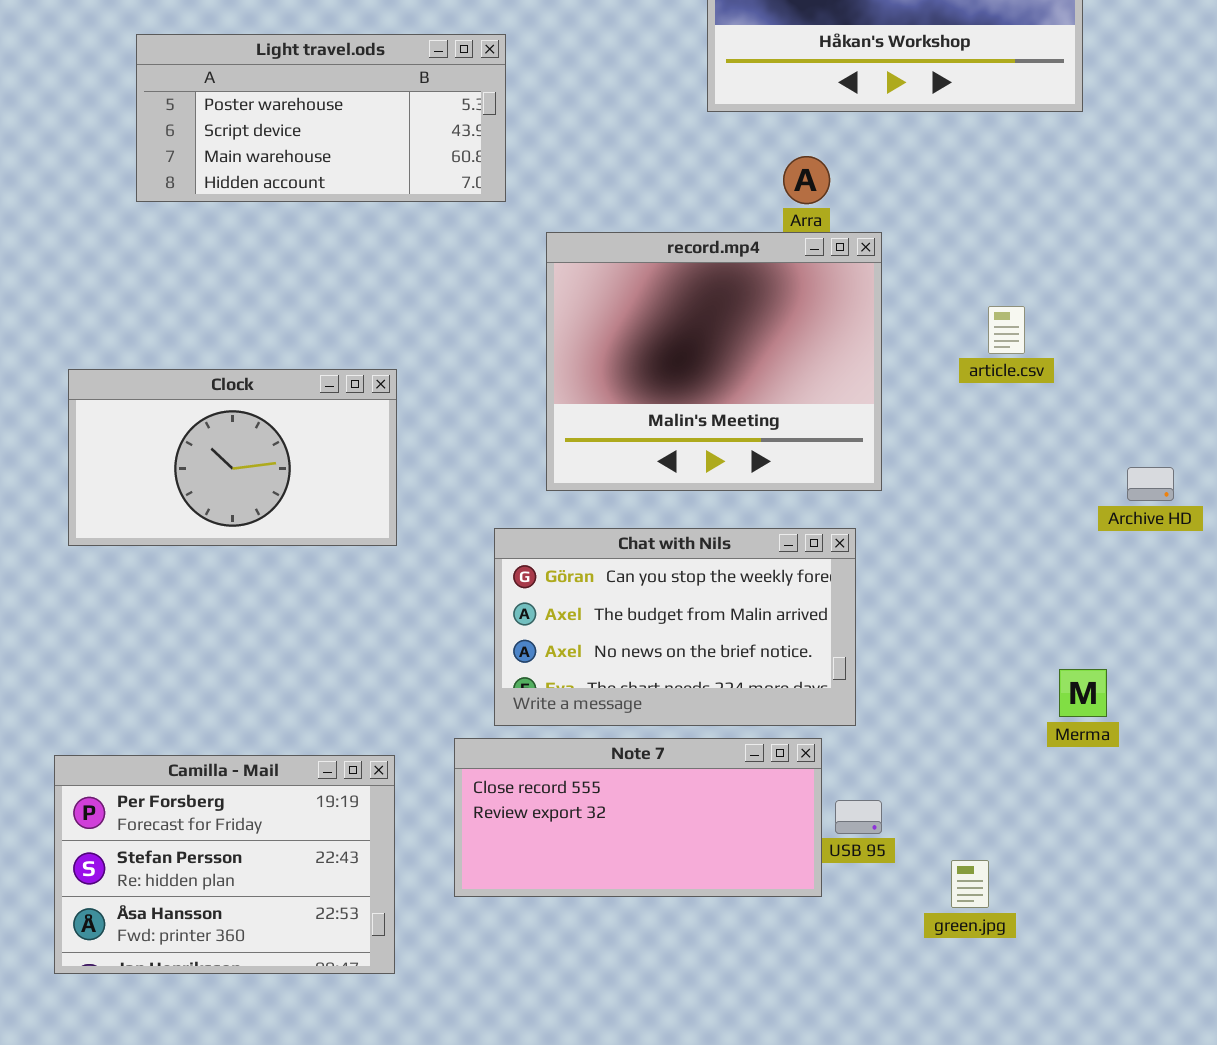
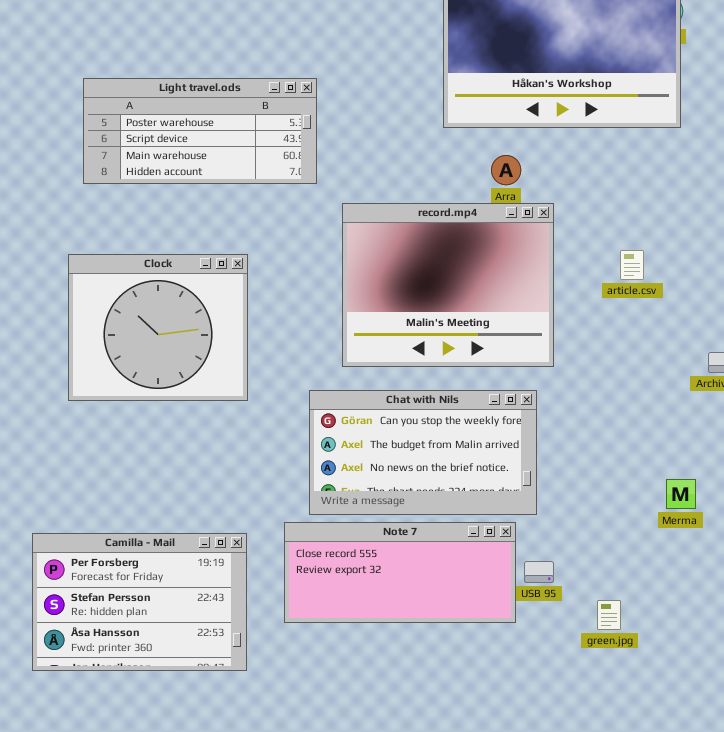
Clock: [68,369,397,546] -> [68,254,248,401], resized

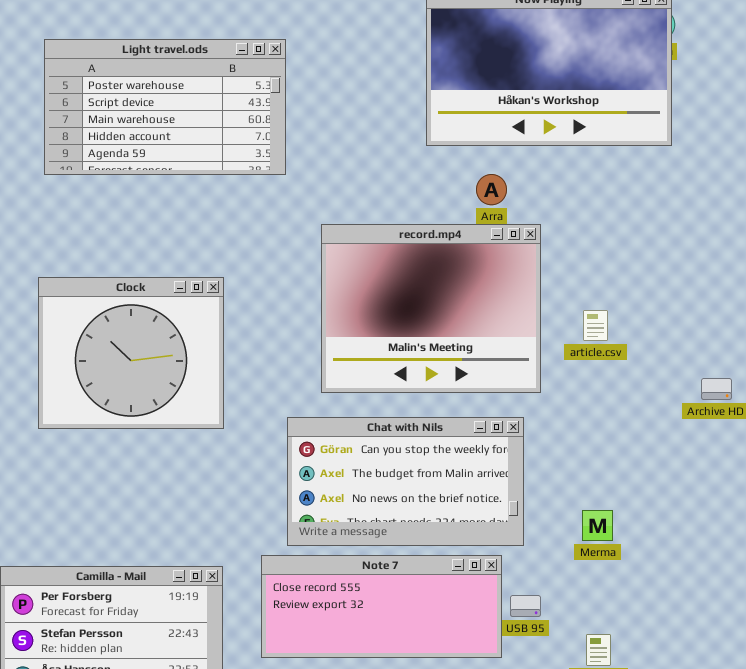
Light travel.ods: [83,78,317,184] -> [44,39,286,175], moved, resized
article.csv: [620,250,644,280] -> [583,310,608,341], moved
Merma: [666,479,696,509] -> [582,510,613,541], moved

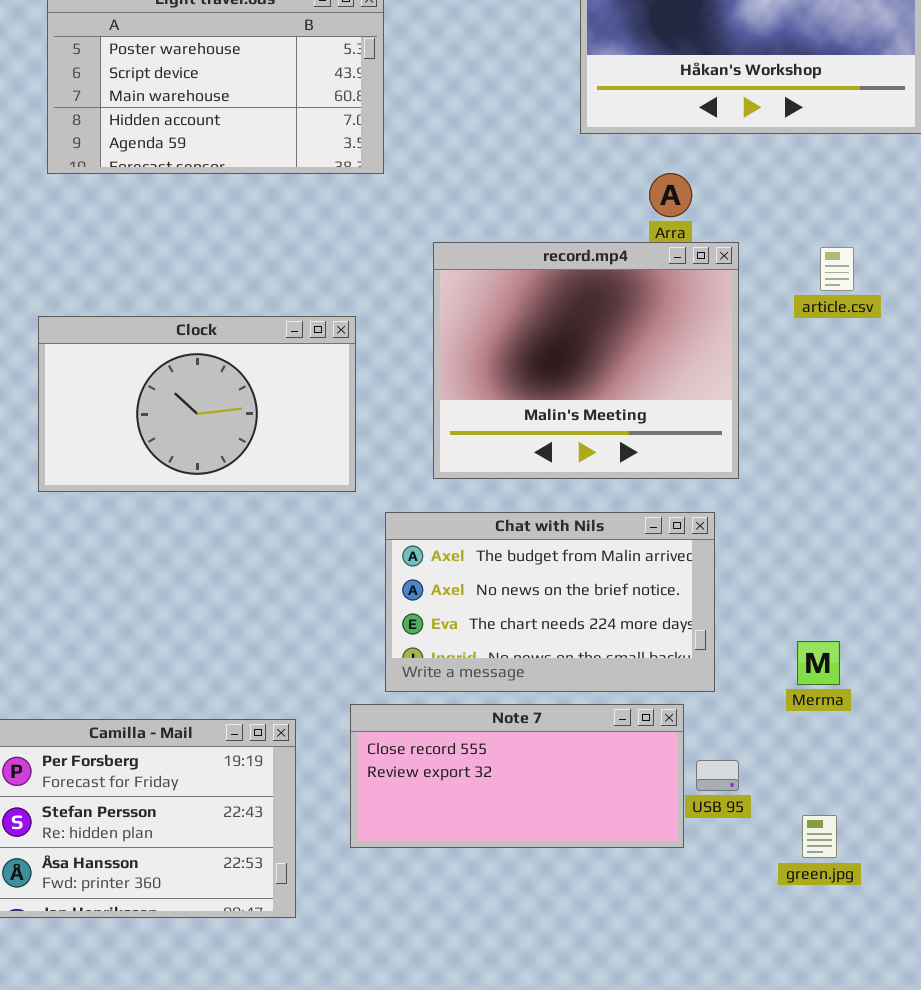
Clock: [38,277,224,429] -> [38,316,356,492], resized
article.csv: [583,310,608,341] -> [820,247,854,291], moved
Chat with Nils: [287,417,524,546] -> [385,512,715,692], scrolled down 1 row

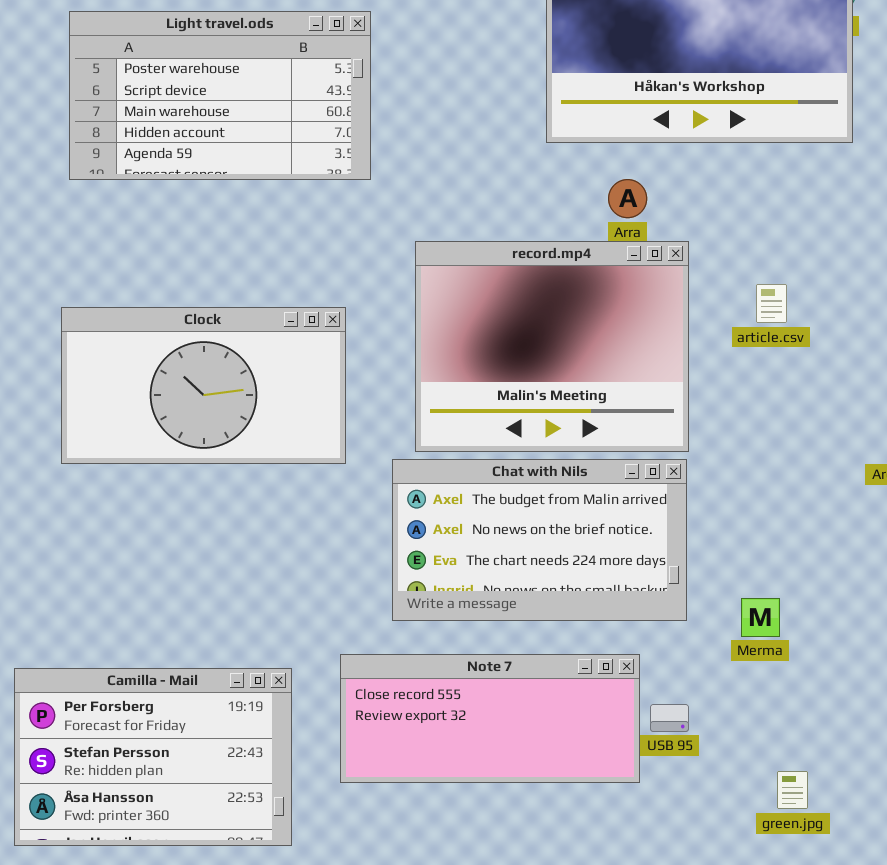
article.csv: [820,247,854,291] -> [756,284,787,323], moved
Chat with Nils: [385,512,715,692] -> [392,459,687,621], moved
green.jpg: [802,815,837,858] -> [777,771,808,809], moved

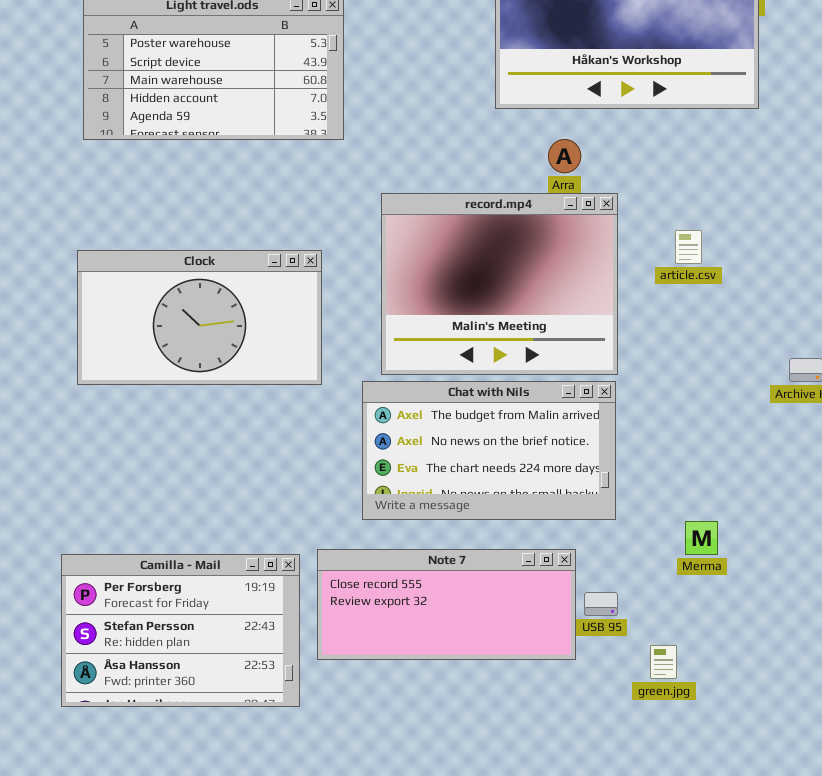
Merma: [741,598,780,637] -> [685,521,718,555], moved
Camilla - Mail: [14,668,292,846] -> [61,554,300,707], moved
green.jpg: [777,771,808,809] -> [650,645,677,679], moved

